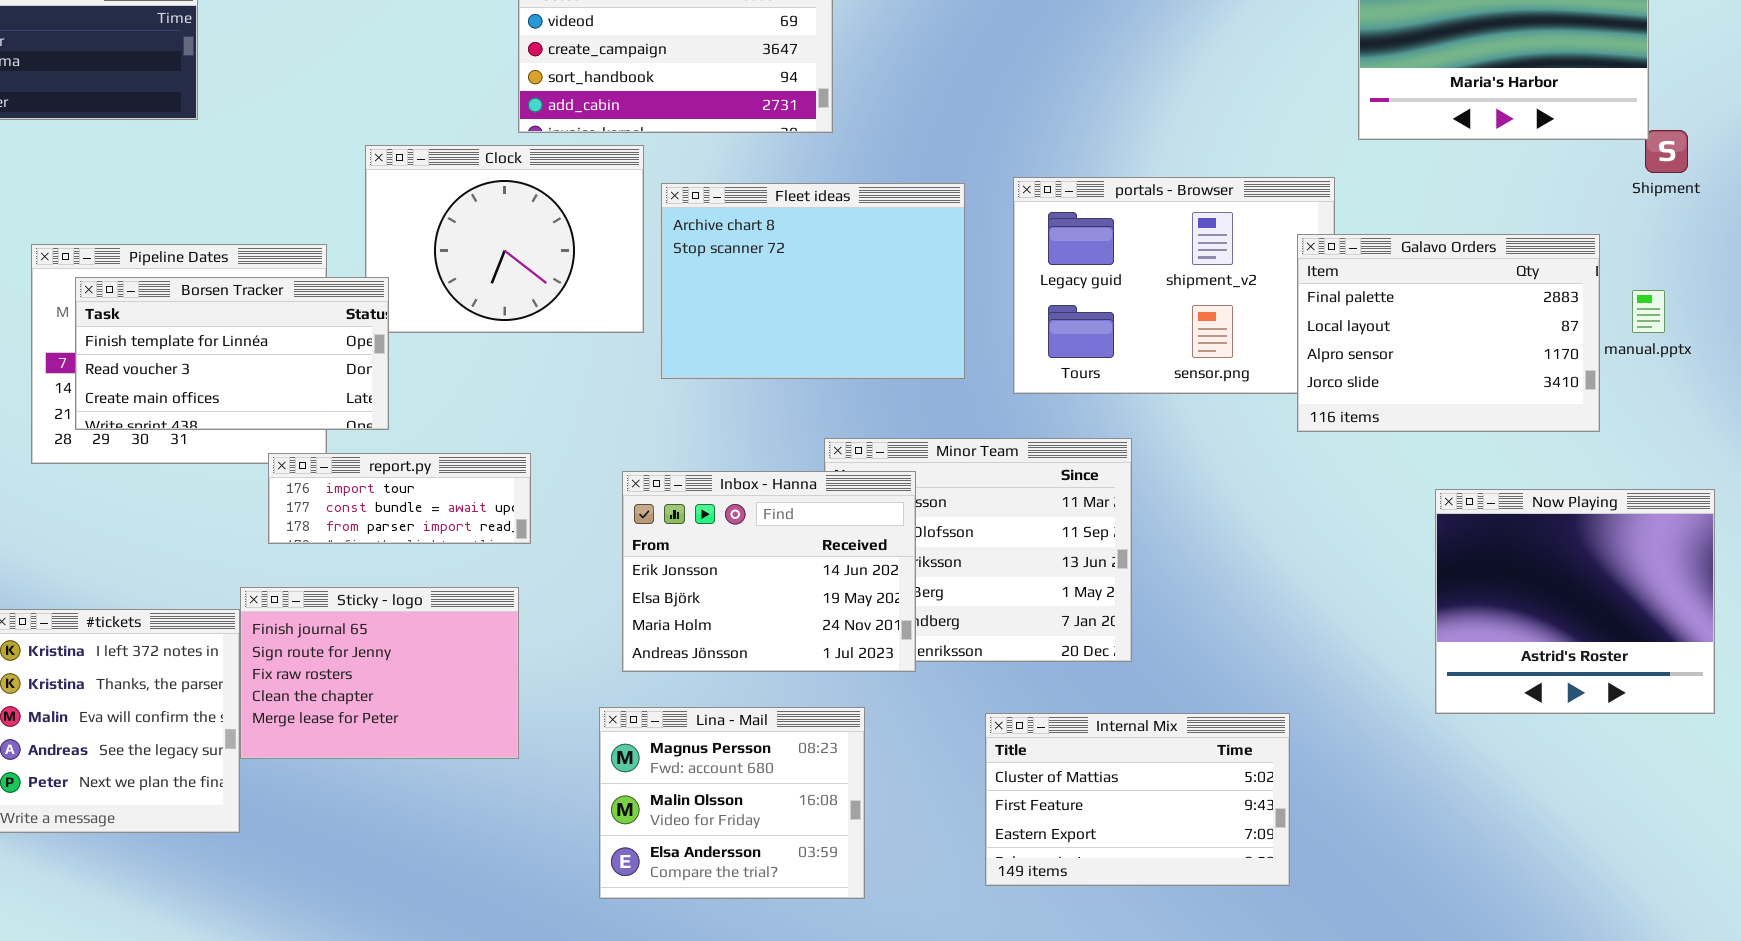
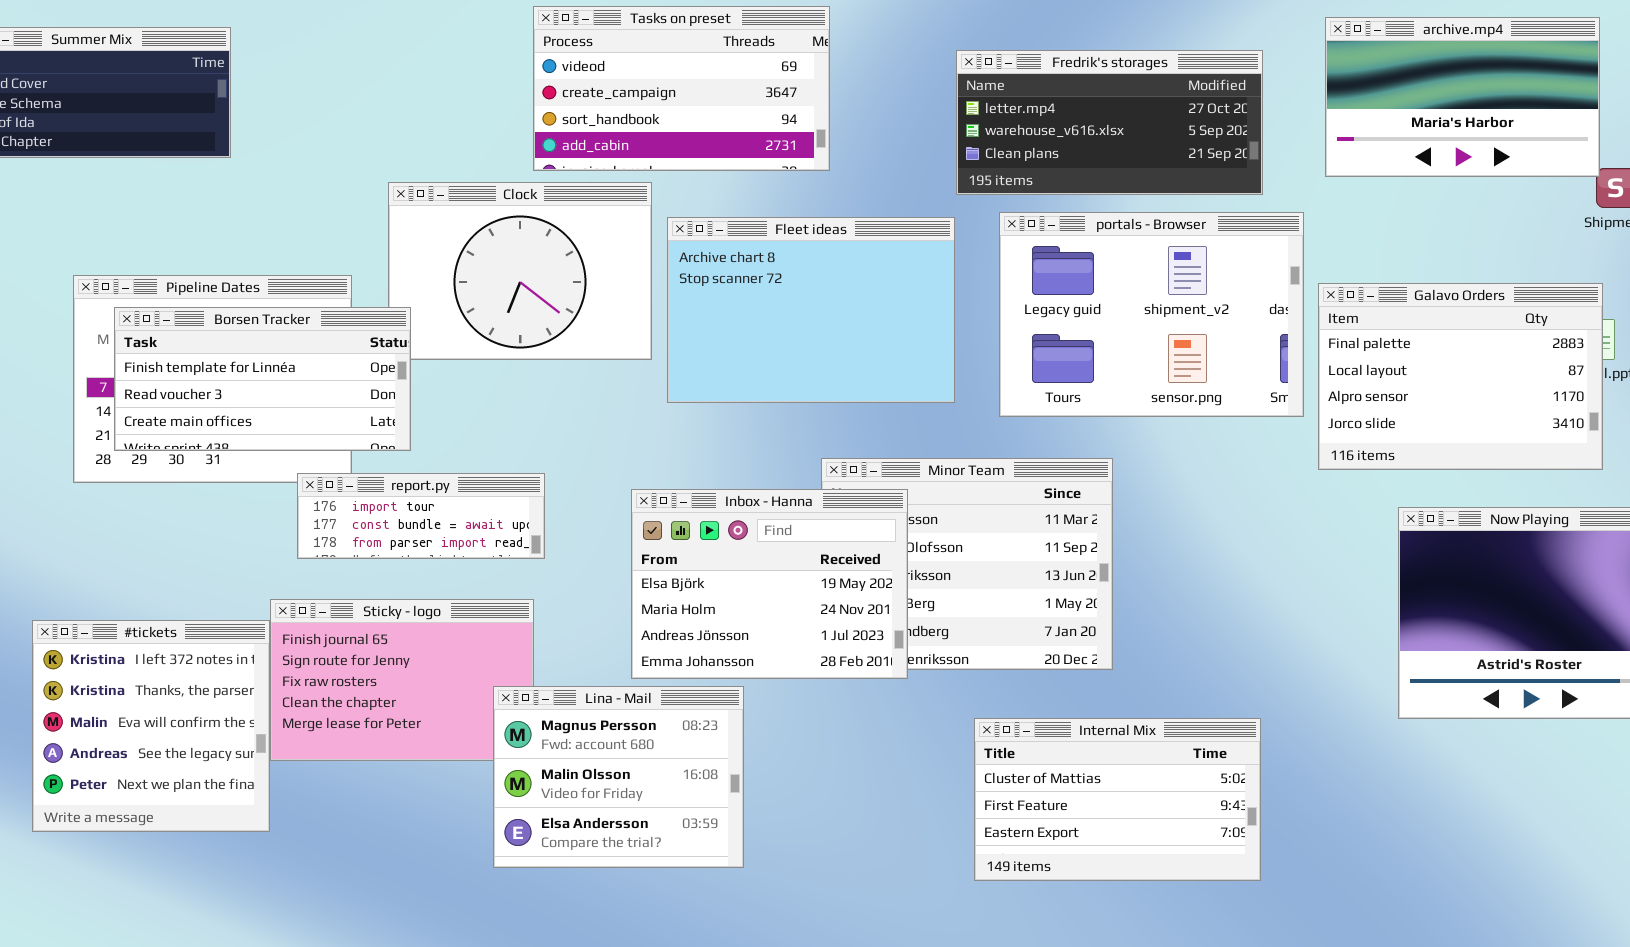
Fredrik's storages: none -> [956,50,1263,195], opened
Galavo Orders: [1297,234,1600,432] -> [1318,283,1603,470], moved
Inbox - Hanna: [622,471,916,672] -> [631,489,908,679], scrolled down 1 row
Lina - Mail: [599,707,865,899] -> [493,686,744,868], moved

